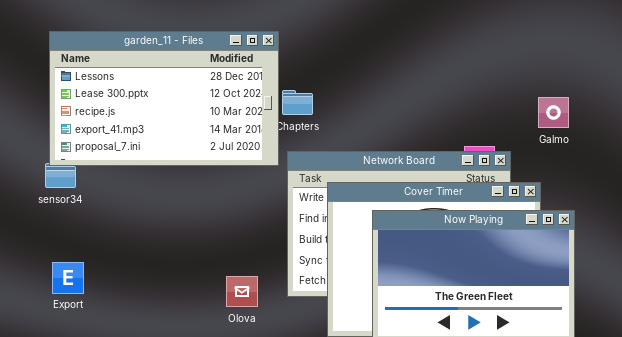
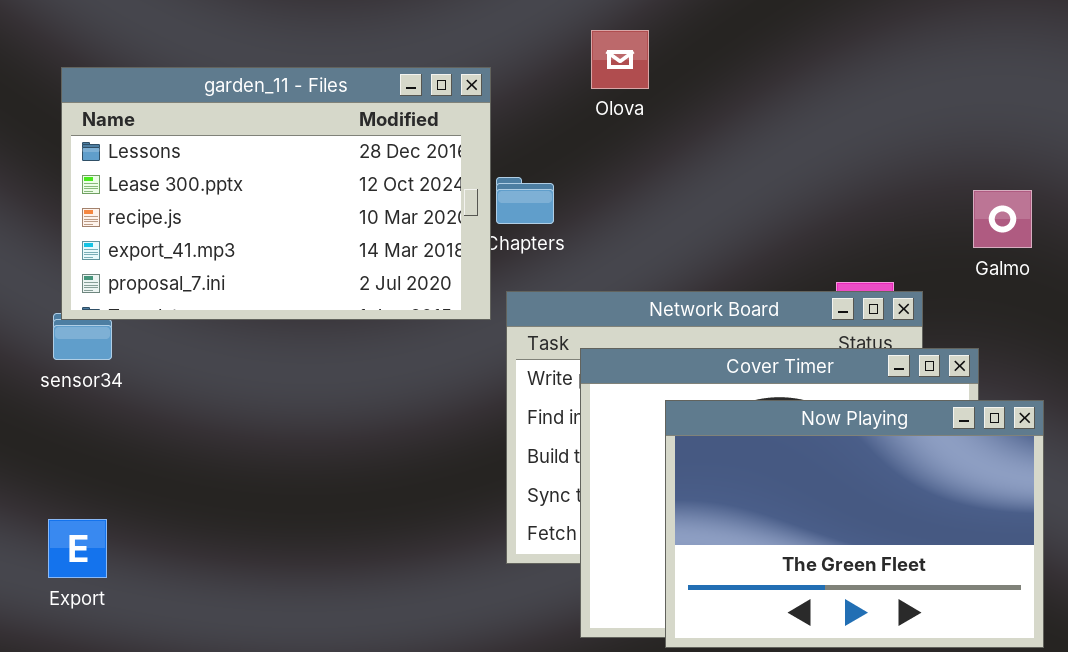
Export: [52,262,84,294] -> [48,519,107,578], moved
Olova: [226,276,258,307] -> [591,30,649,89], moved

